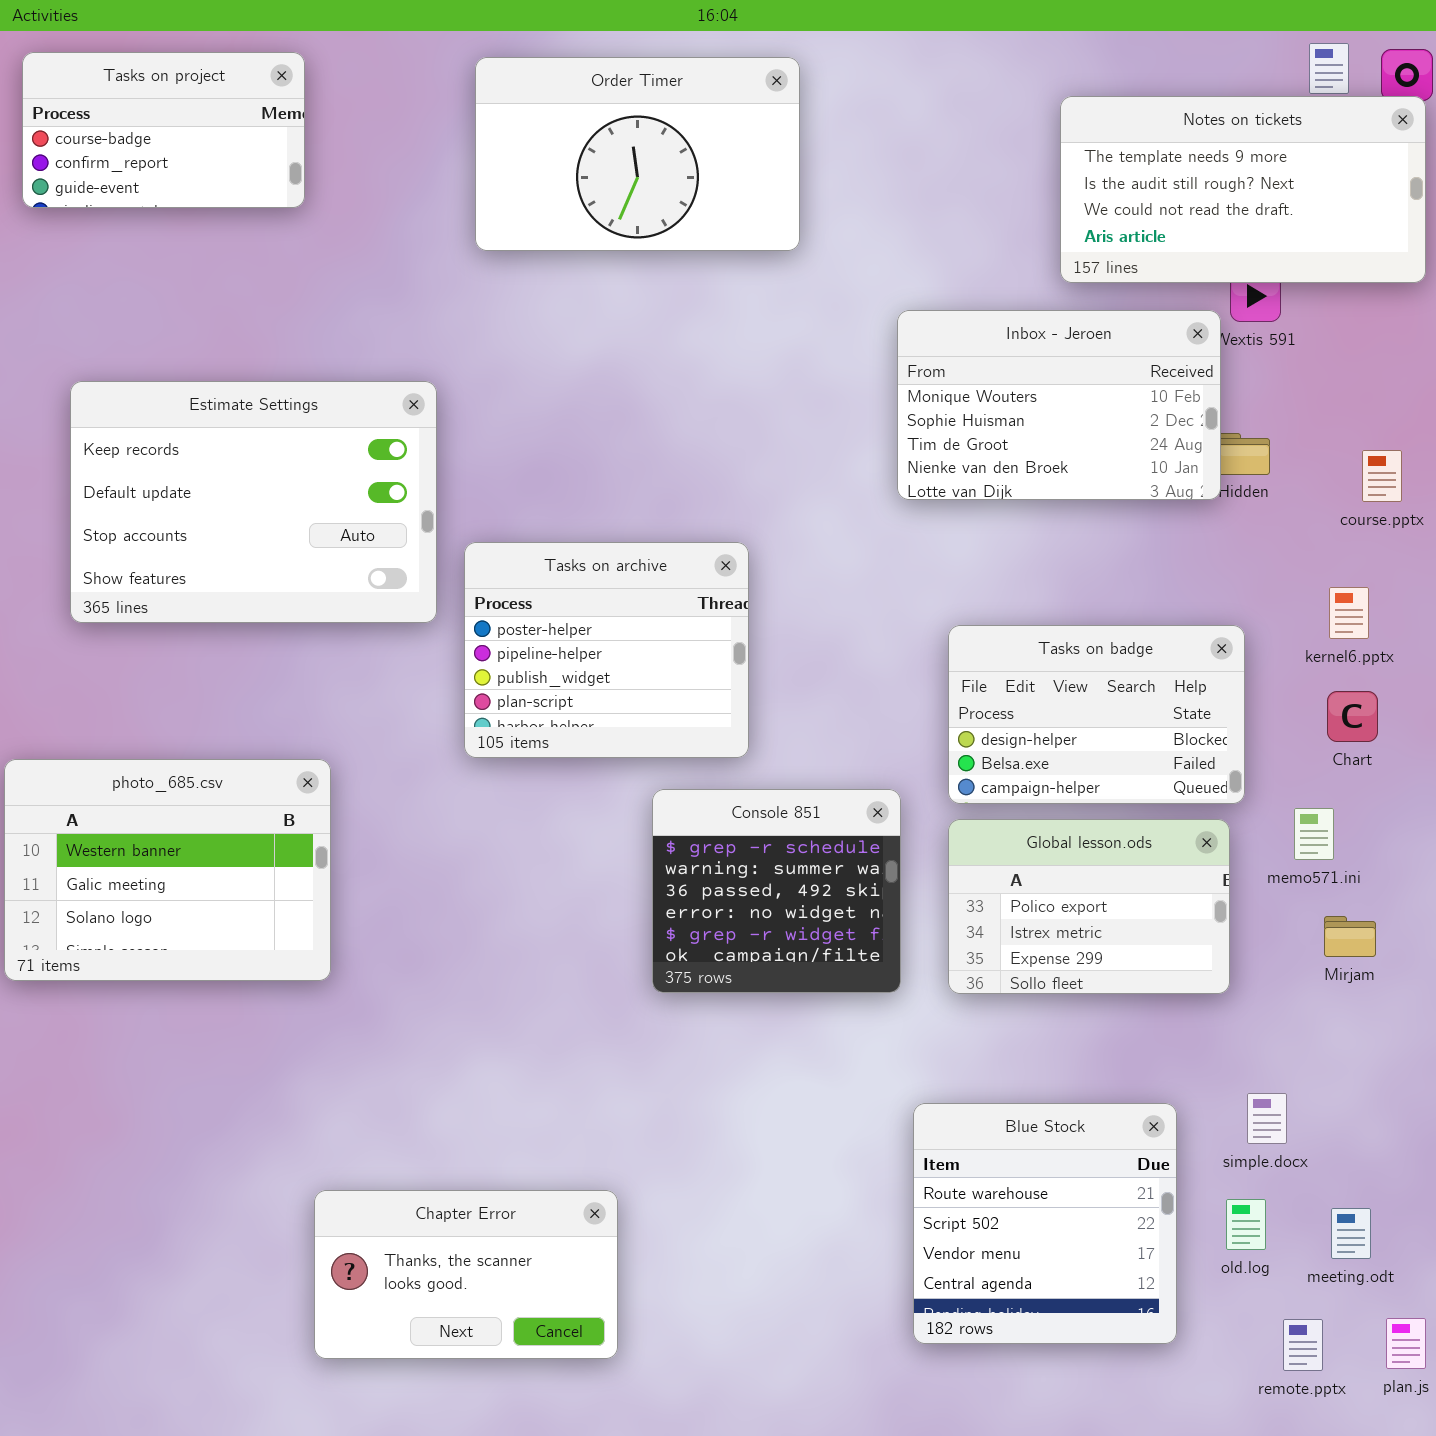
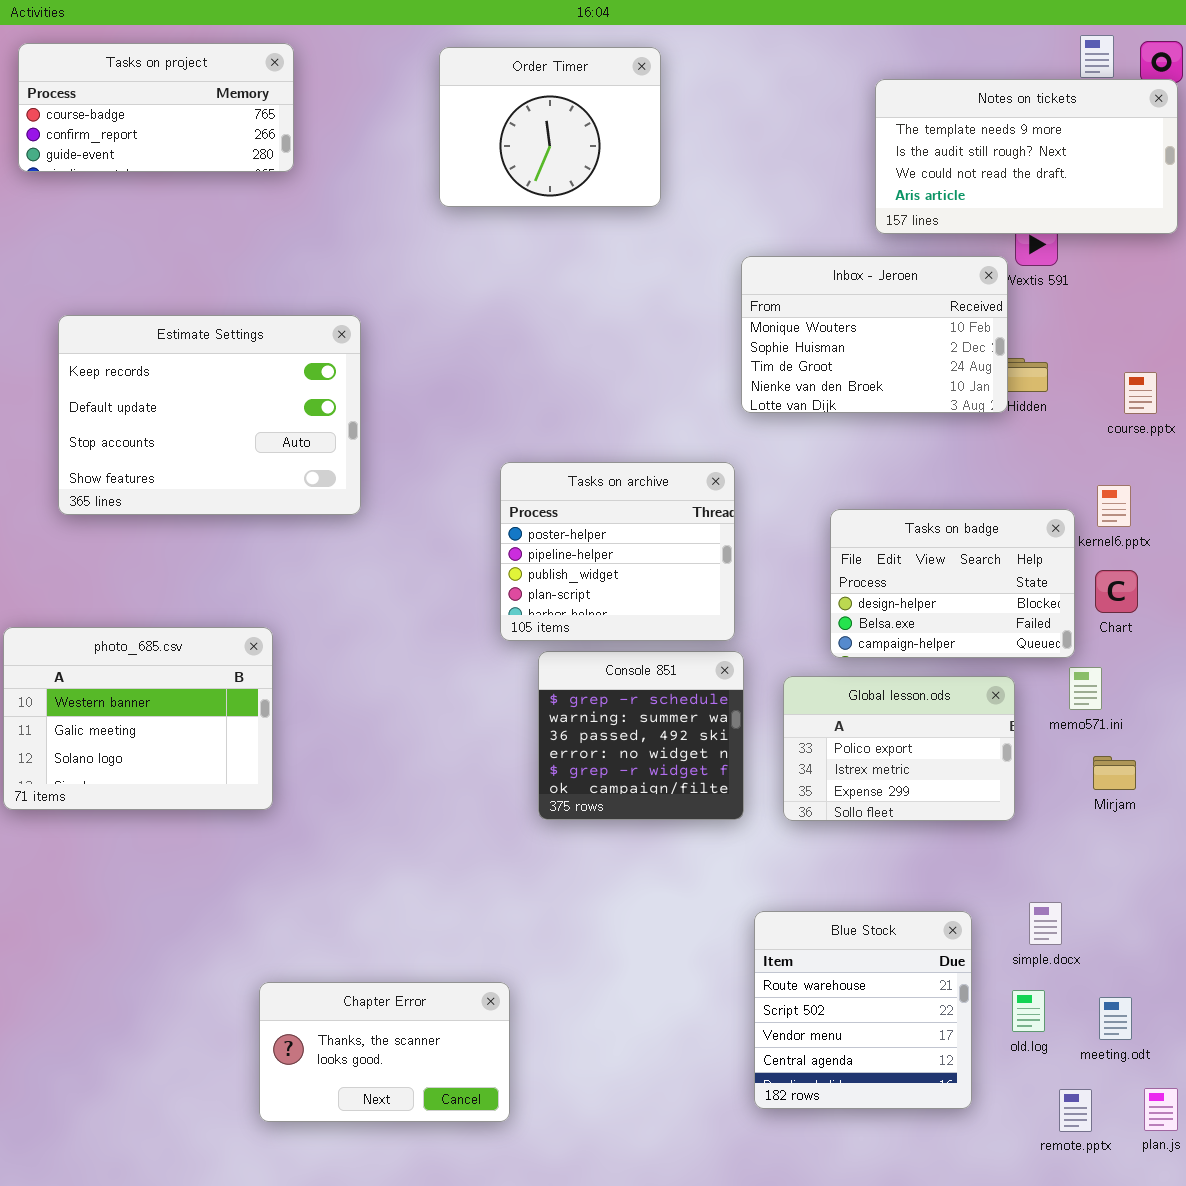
Tasks on project: [22,52,305,208] -> [18,43,294,172], resized
Order Timer: [475,57,800,251] -> [439,47,661,207], resized
Tasks on archive: [464,542,749,758] -> [500,462,735,641], moved
Tasks on badge: [948,625,1245,804] -> [830,509,1075,658], moved

